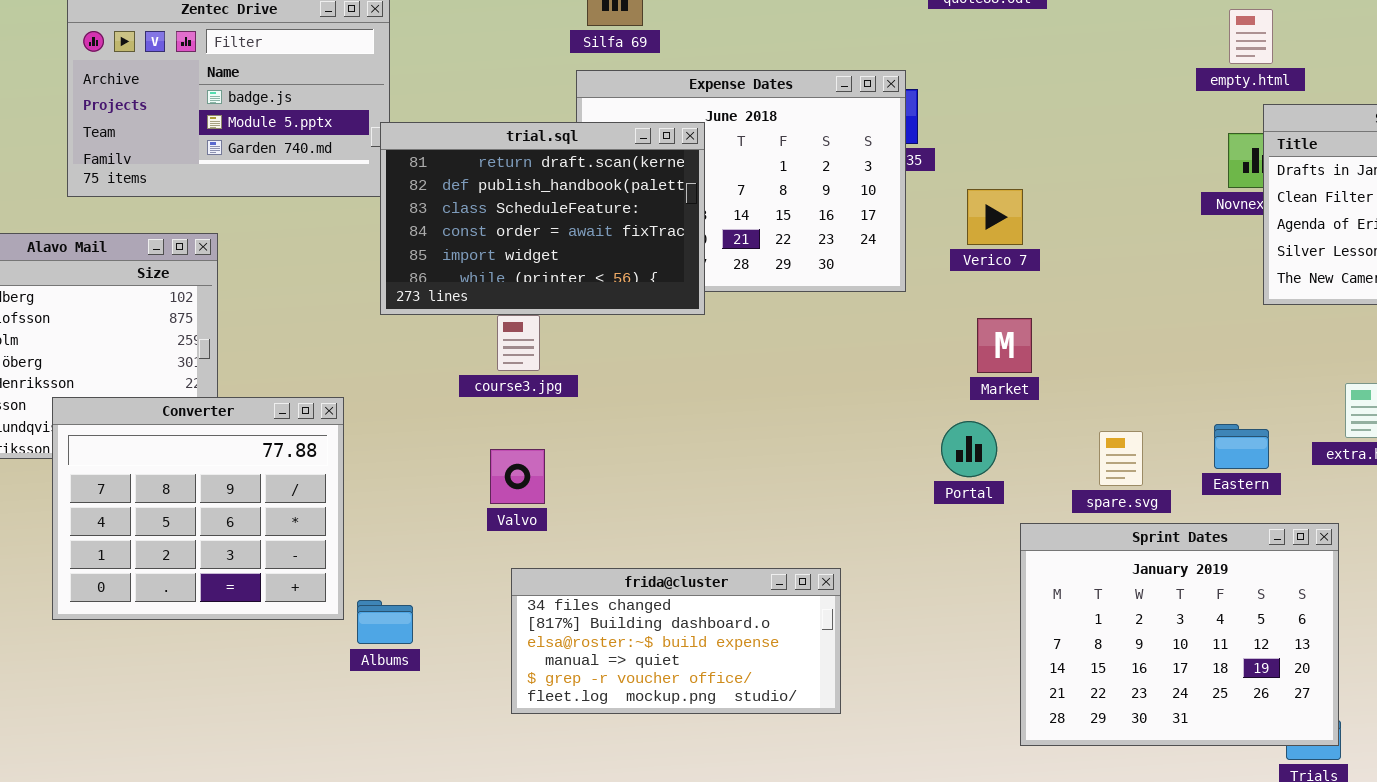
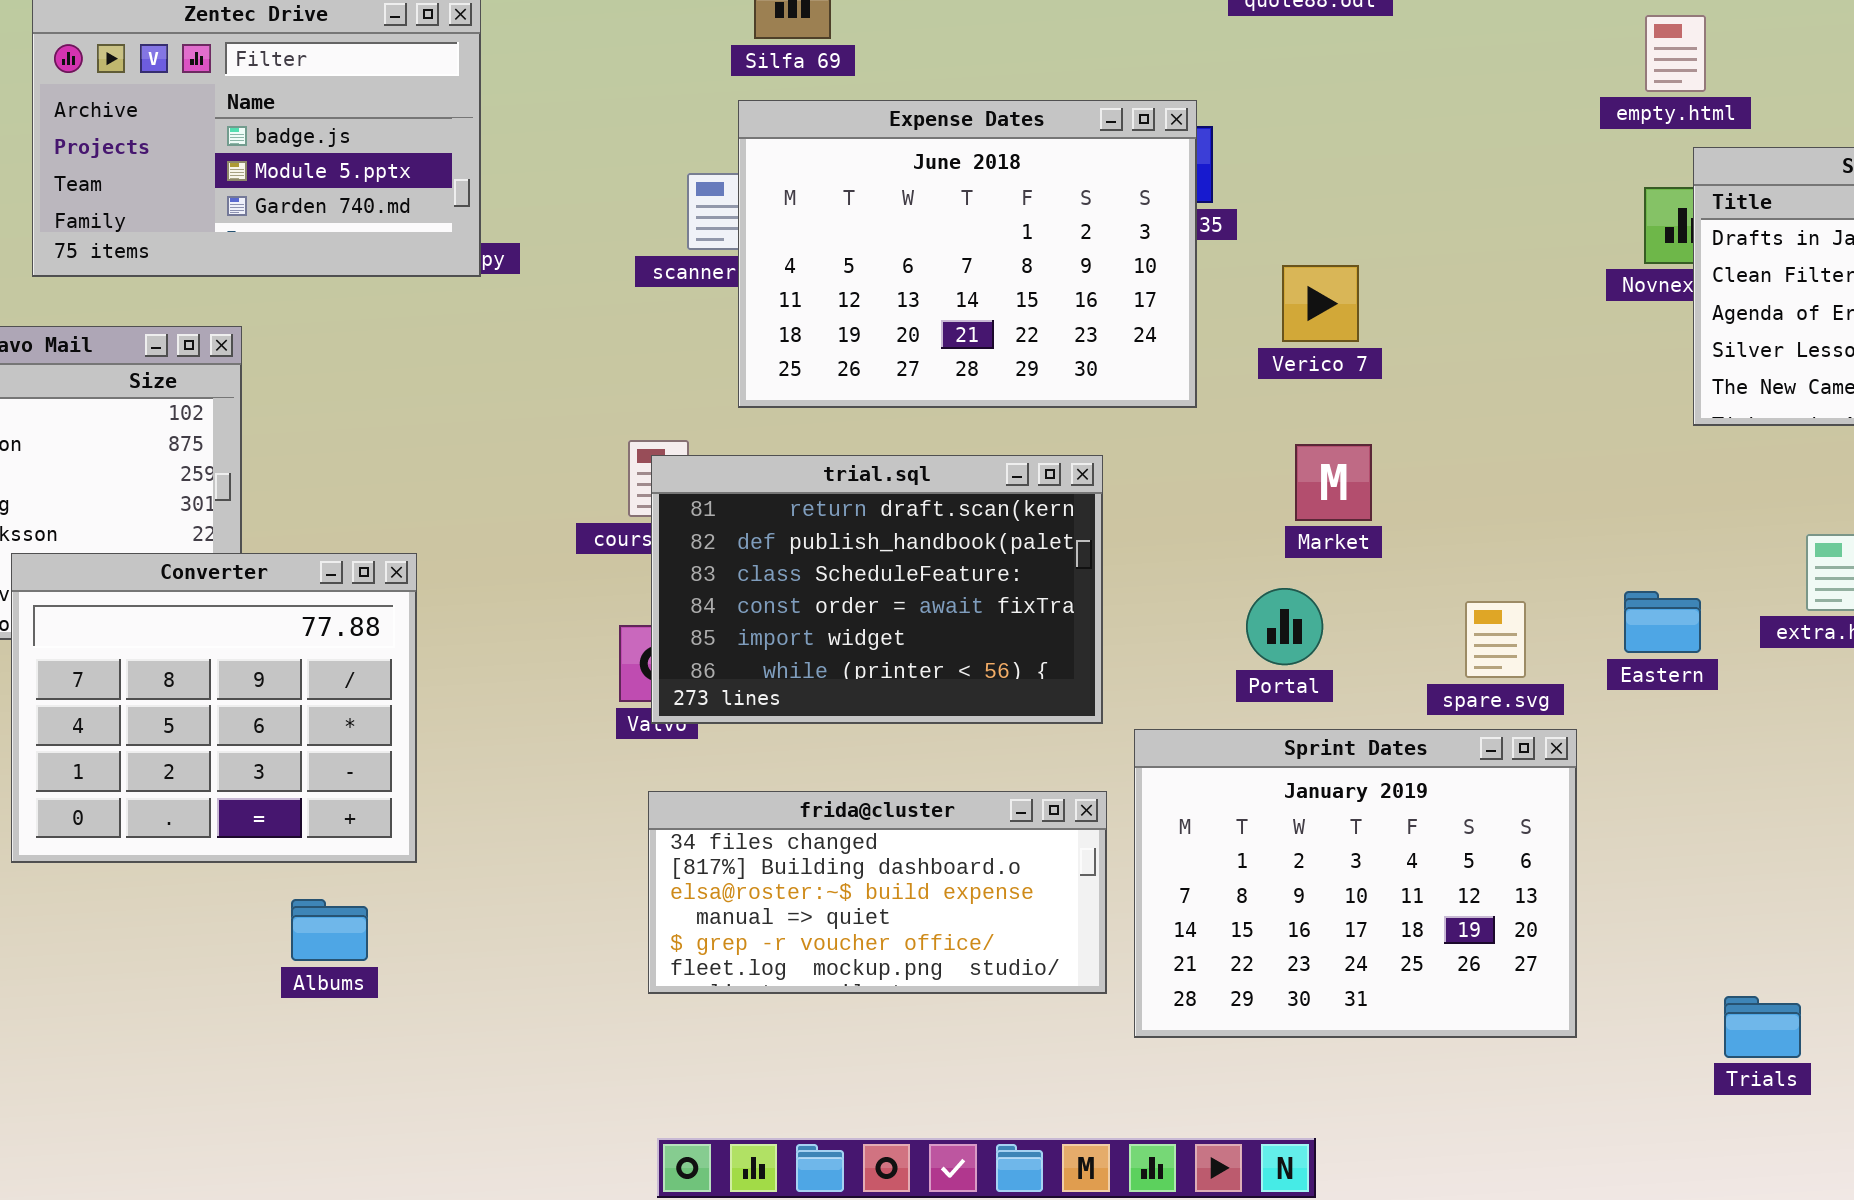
trial.sql: [380,122,705,315] -> [651,455,1103,724], moved
Sprint Dates: [1020,523,1339,746] -> [1134,729,1577,1038], moved
Albums: [357,600,413,644] -> [291,899,368,961], moved

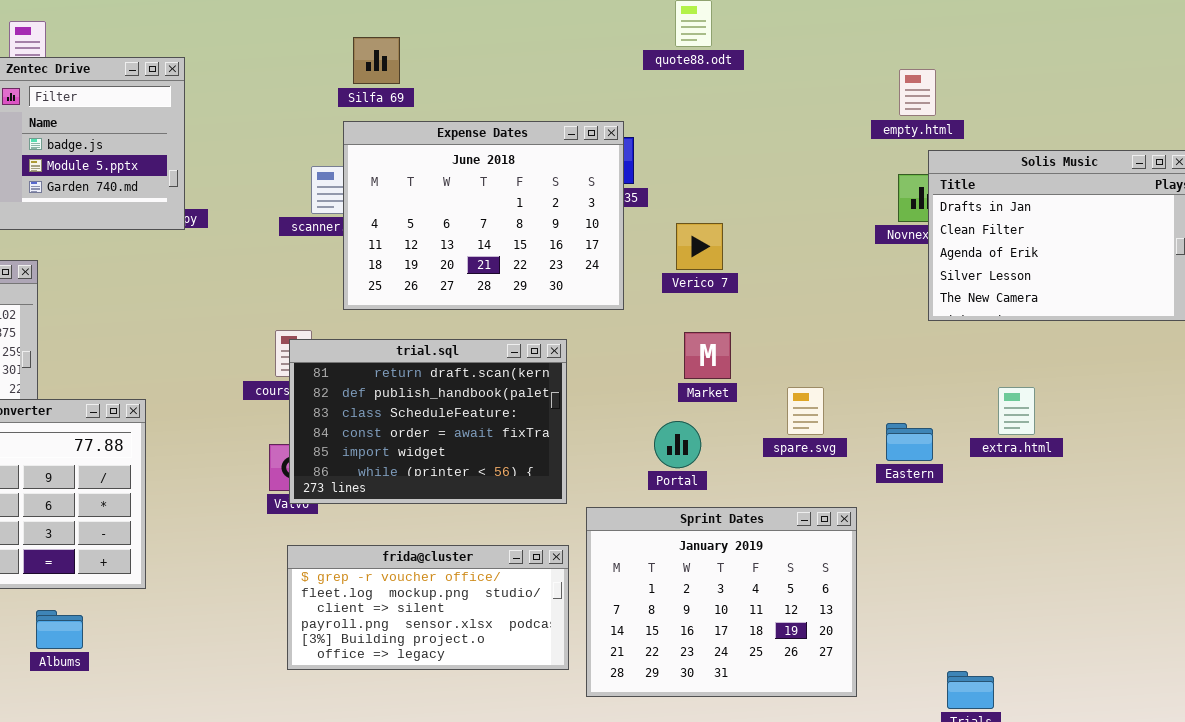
spare.svg: [1465,601,1526,678] -> [787,387,824,435], moved
frida@cluster: [648,791,1107,994] -> [287,545,569,670], scrolled down 4 rows
Albums: [291,899,368,961] -> [36,610,83,649], moved

